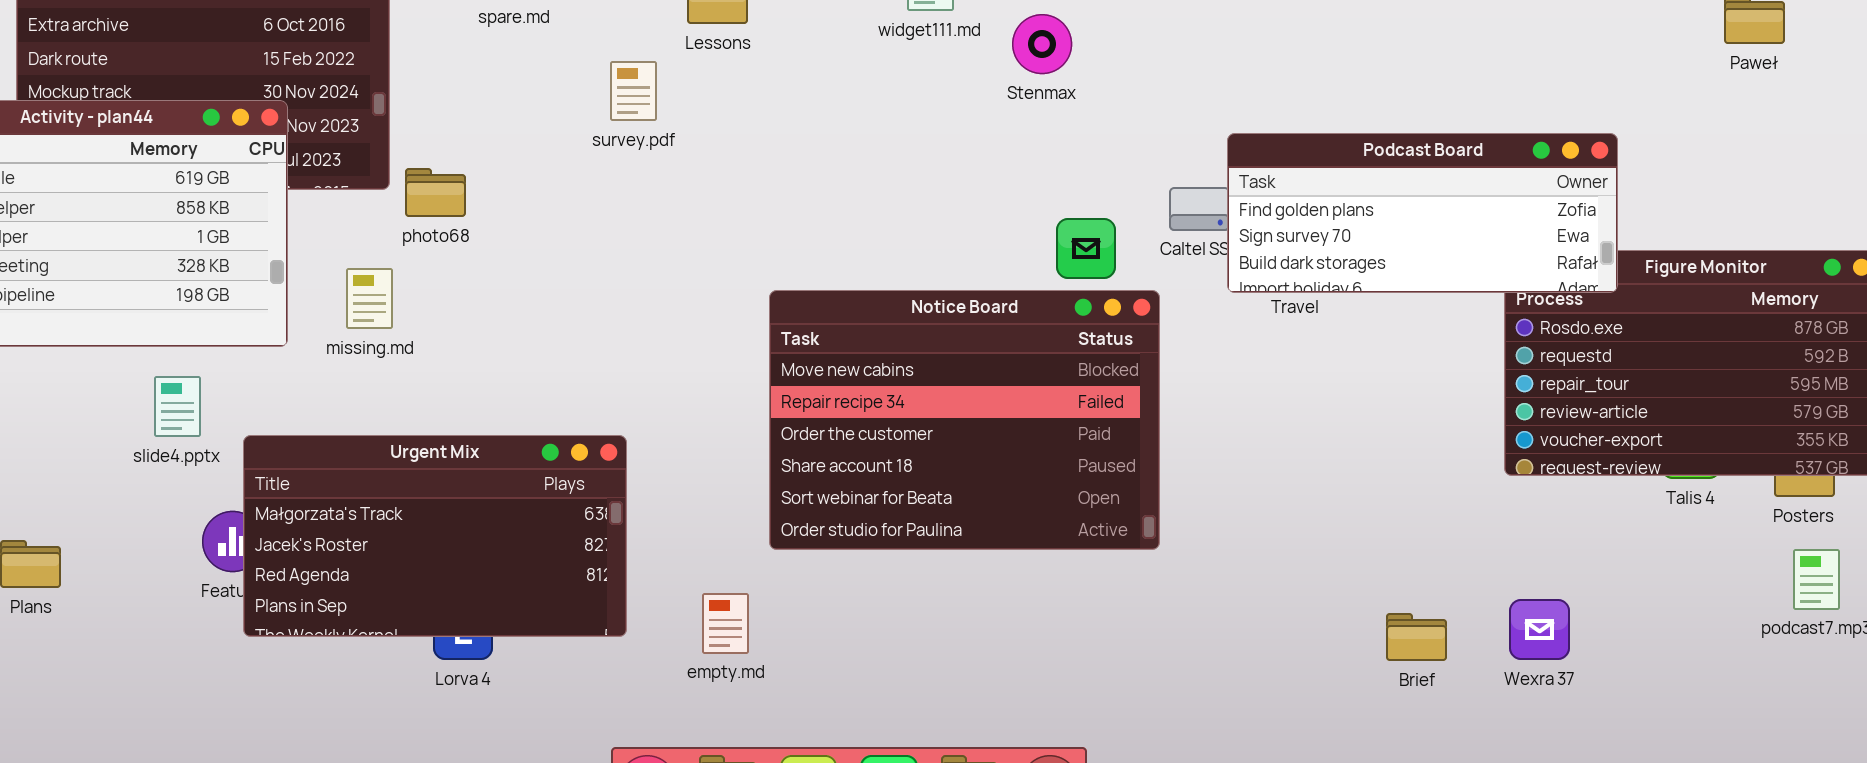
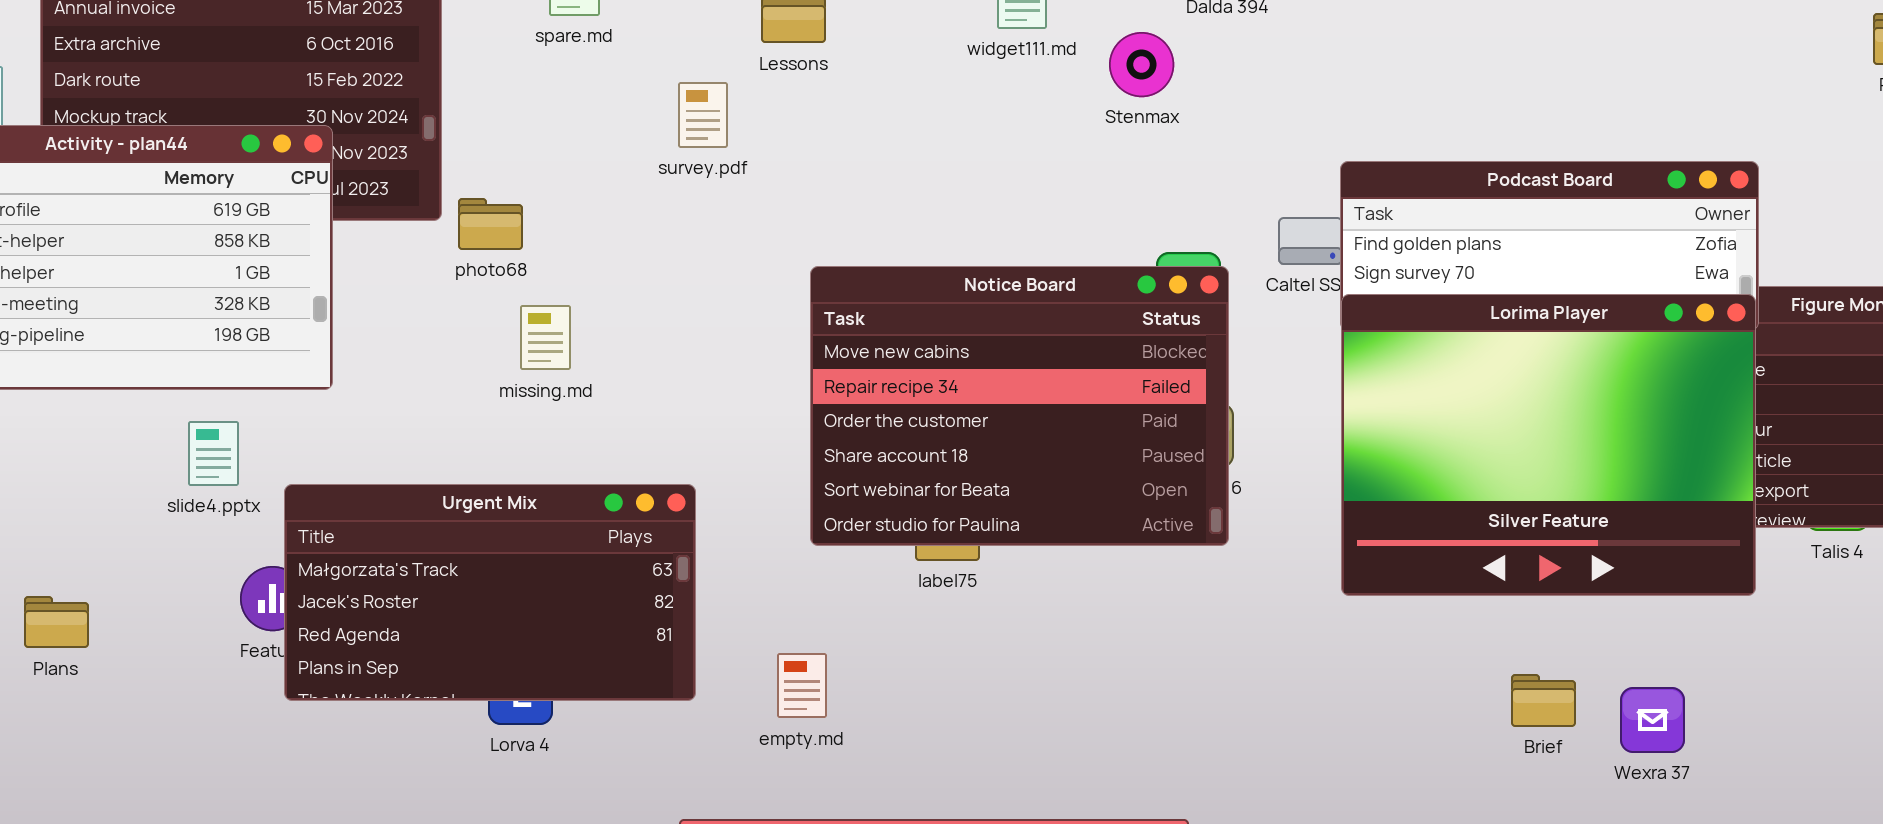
Lorima Player: none -> [1341,294,1756,596], opened
missing.md: [346,268,393,329] -> [520,305,571,370], moved
Notice Board: [769,290,1160,550] -> [810,266,1229,546], moved
Wexra 37: [1509,599,1570,660] -> [1620,687,1685,753], moved

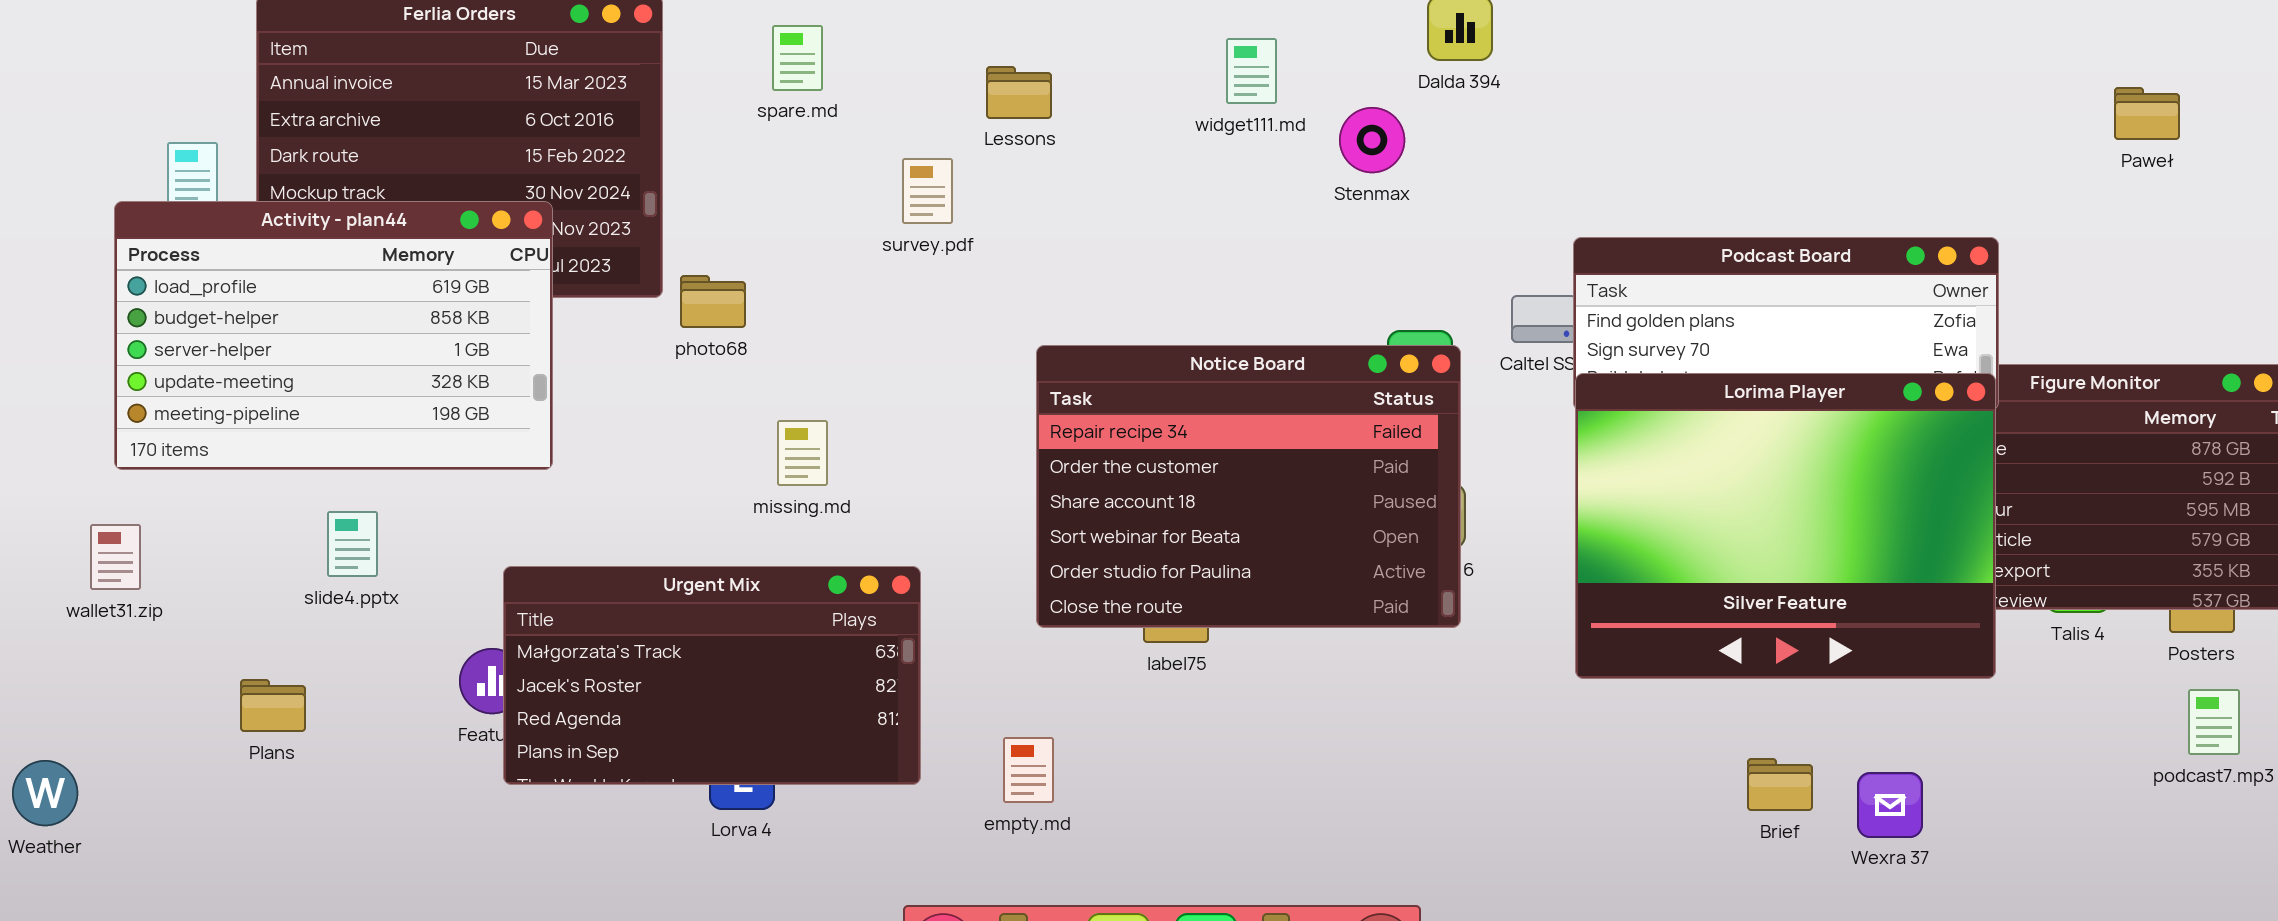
Notice Board: [810,266,1229,546] -> [1036,345,1461,628], scrolled down 1 row
missing.md: [520,305,571,370] -> [777,420,828,486], moved
slide4.pptx: [188,421,239,486] -> [327,511,378,577], moved

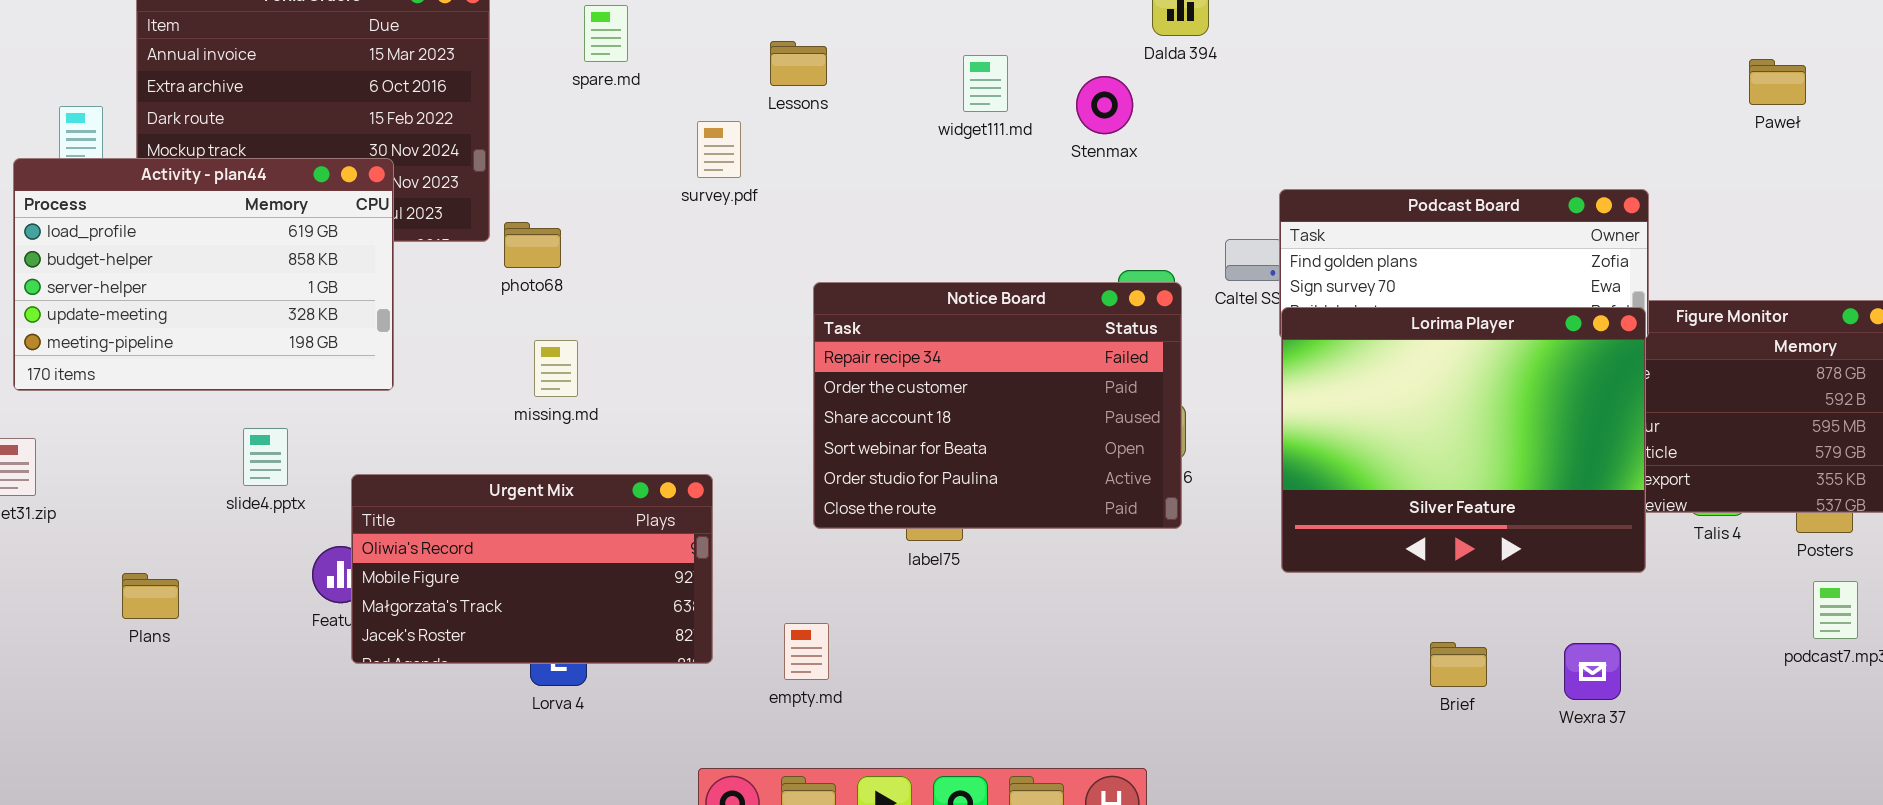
widget111.md: [1226,38,1277,104] -> [963,55,1008,112], moved
missing.md: [777,420,828,486] -> [534,340,578,397], moved
slide4.pptx: [327,511,378,577] -> [243,428,288,486], moved
Urgent Mix: [503,566,921,785] -> [351,474,713,664], scrolled up 2 rows
Wexra 37: [1857,772,1923,838] -> [1564,643,1621,700], moved

